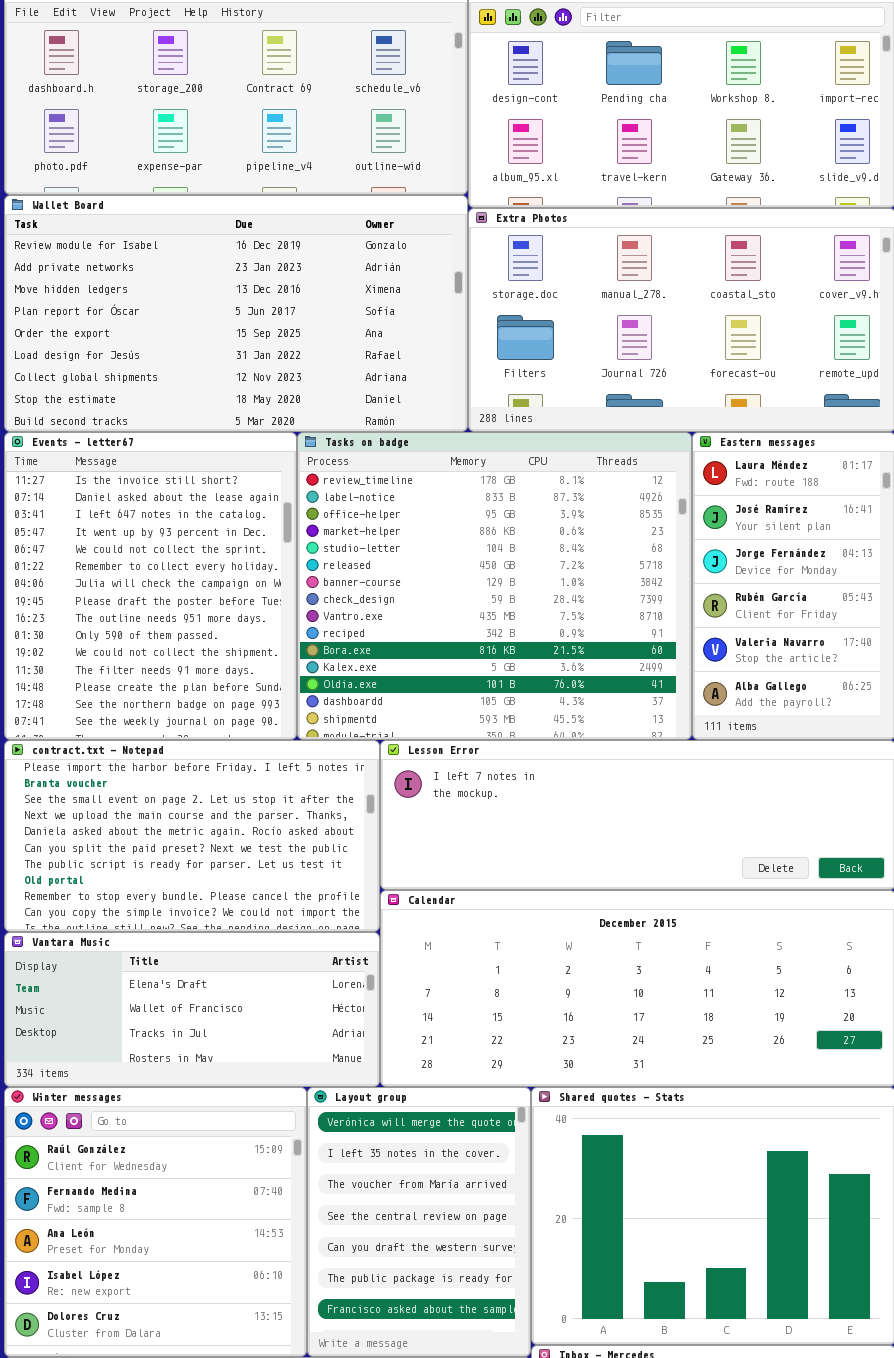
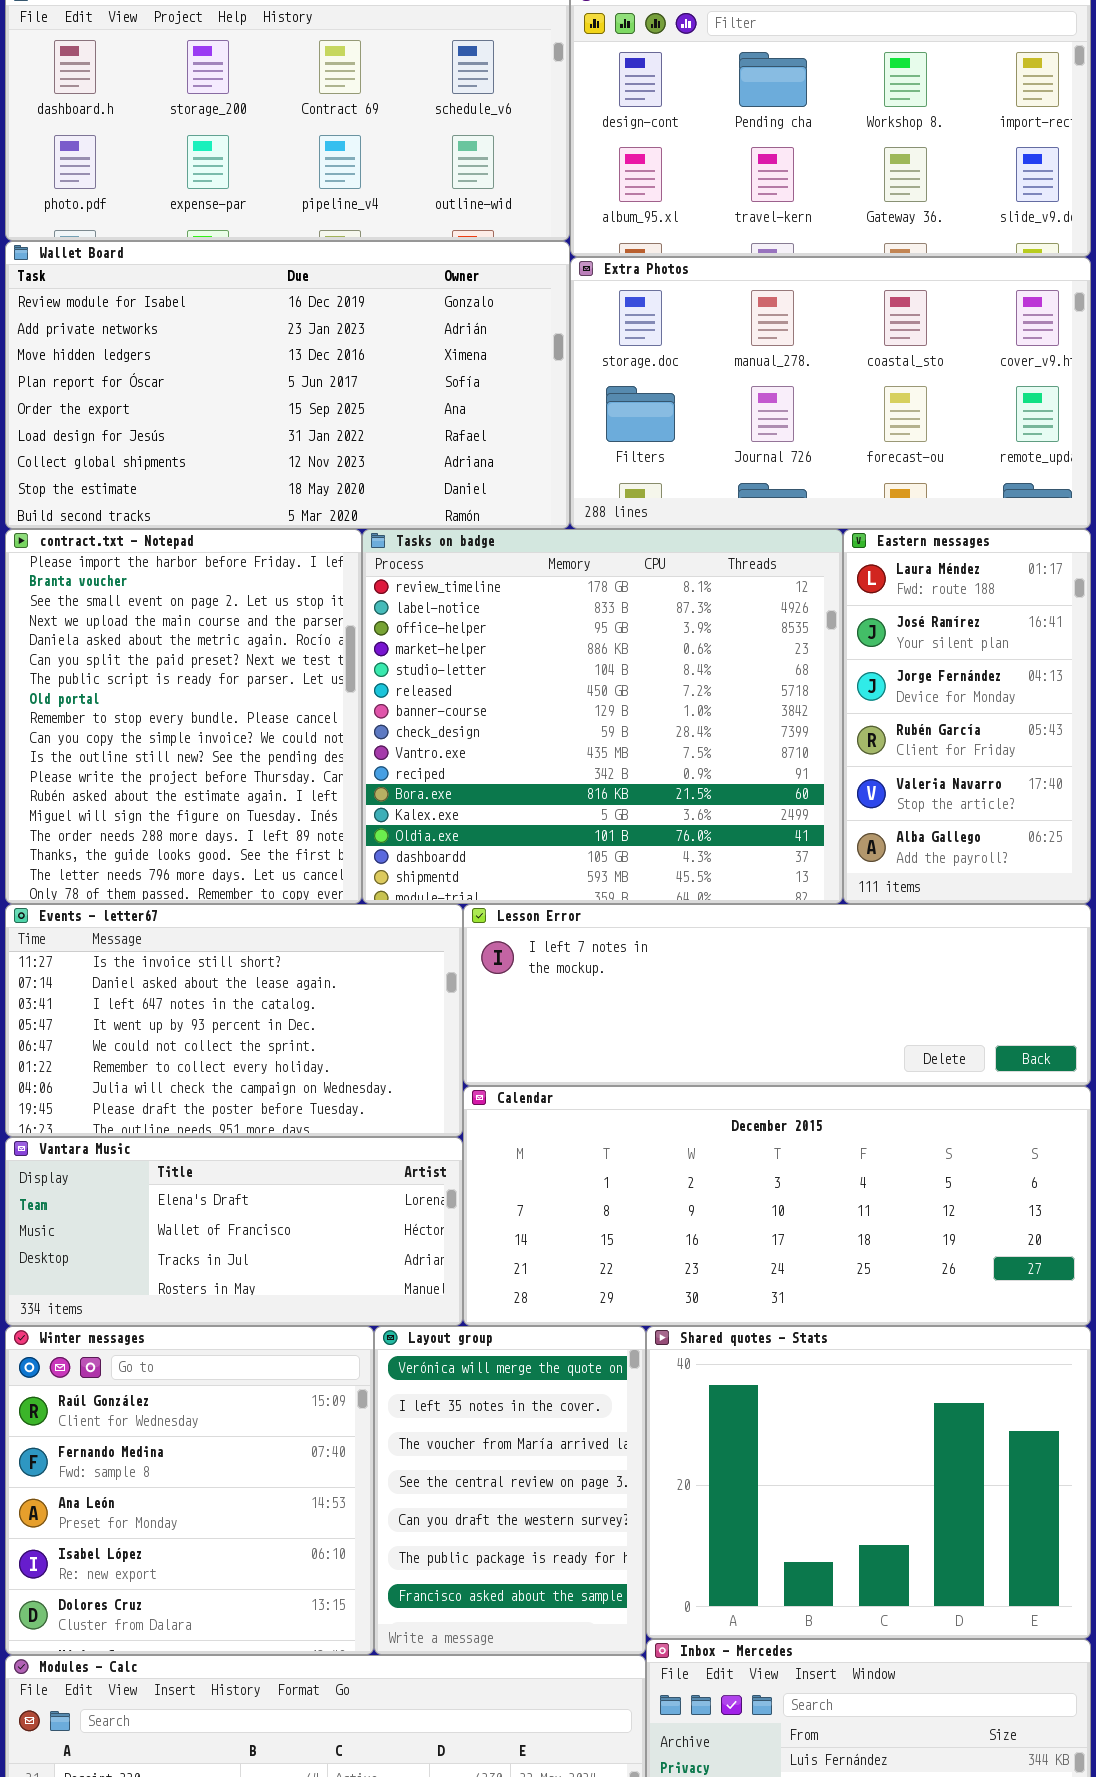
Events - letter67: [4,432,297,740] -> [5,904,463,1137], moved, resized
contract.txt - Notepad: [4,740,380,932] -> [5,529,362,904], moved, resized

